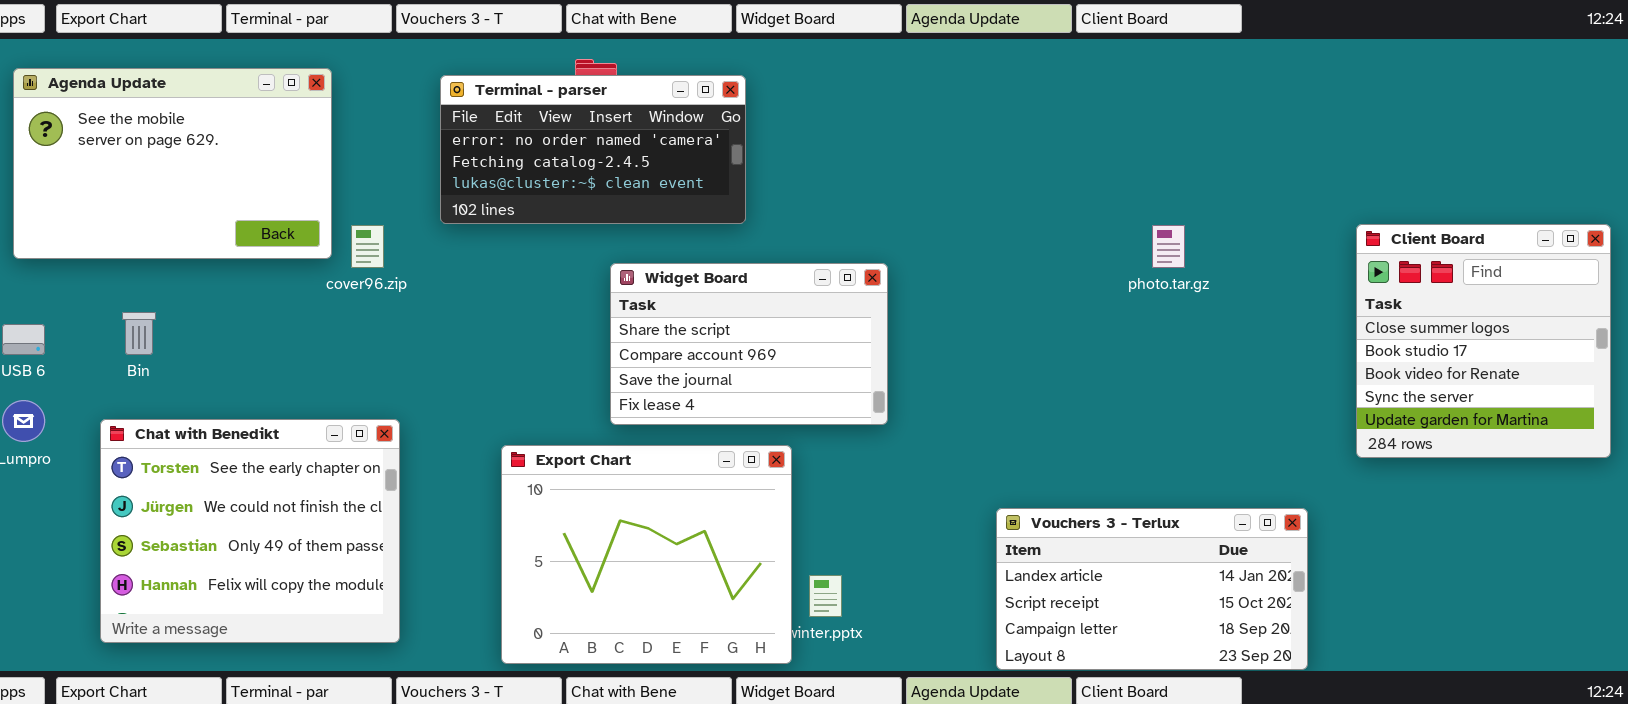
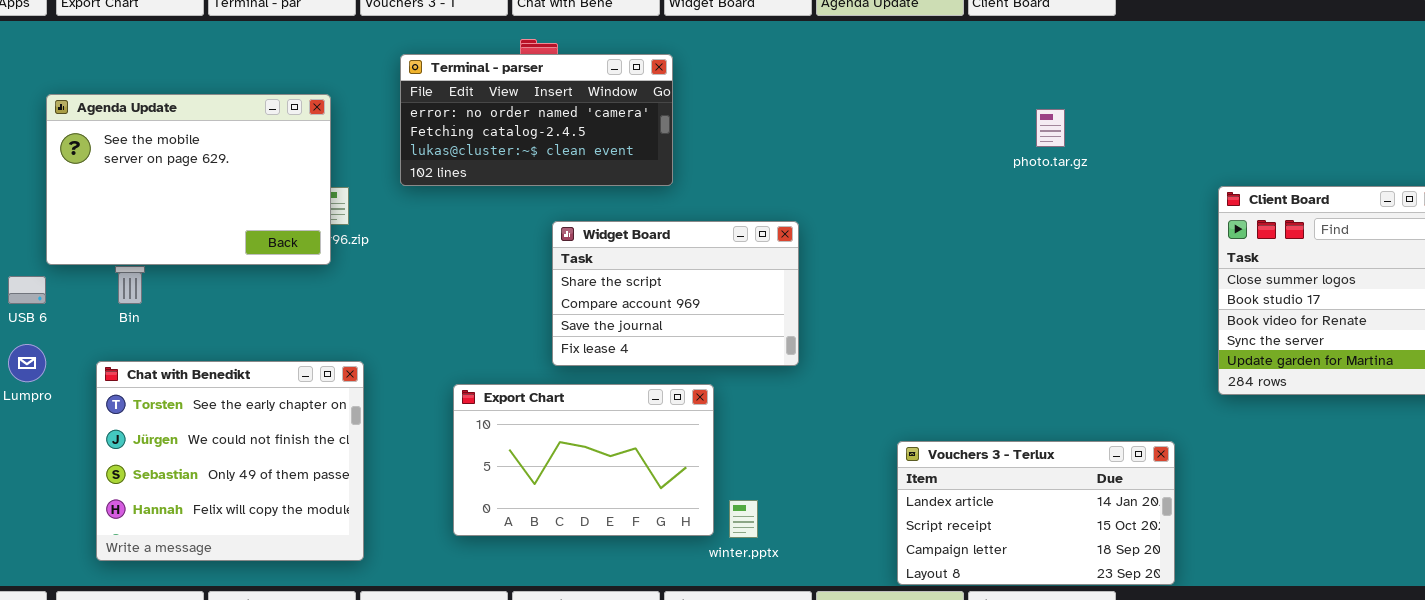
Agenda Update: [13,68,332,259] -> [46,94,331,265], moved
photo.tar.gz: [1152,225,1185,268] -> [1036,109,1065,147], moved
Export Chart: [501,445,792,664] -> [453,384,714,536], resized

